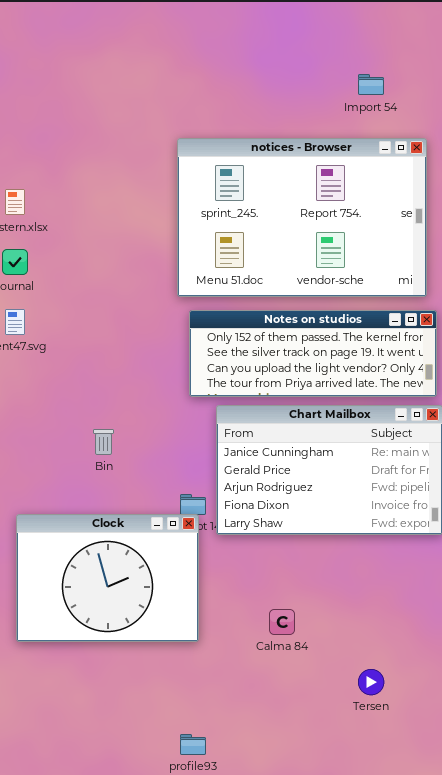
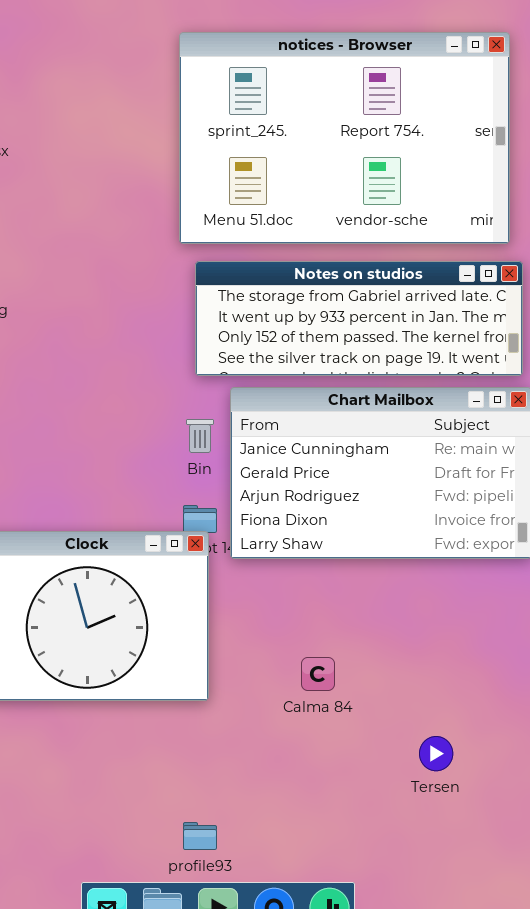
Notes on studios: [189,310,437,397] -> [195,261,523,376], scrolled up 2 rows
Bin: [93,429,114,455] -> [186,419,214,453], moved

